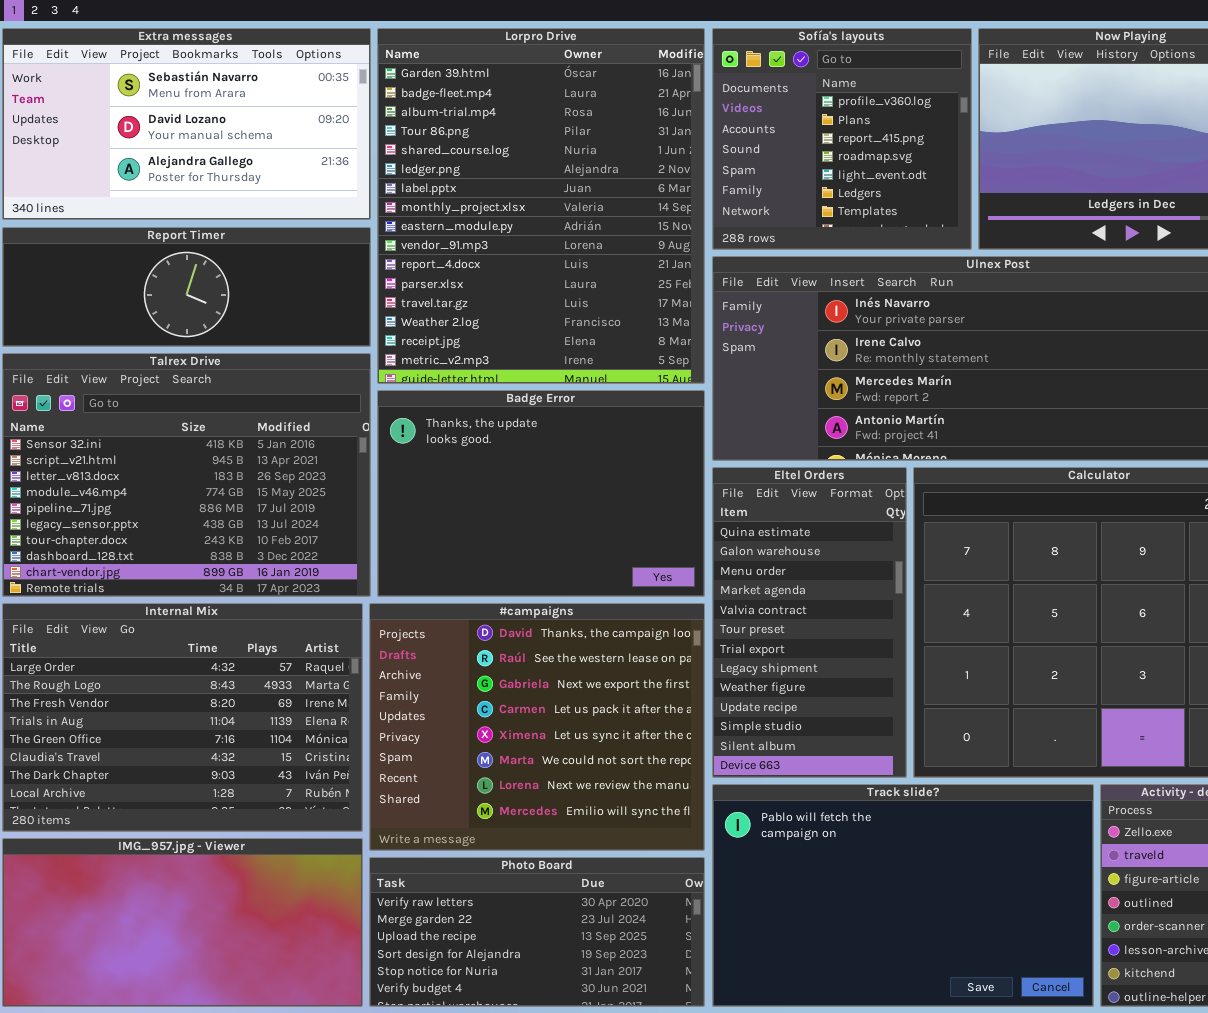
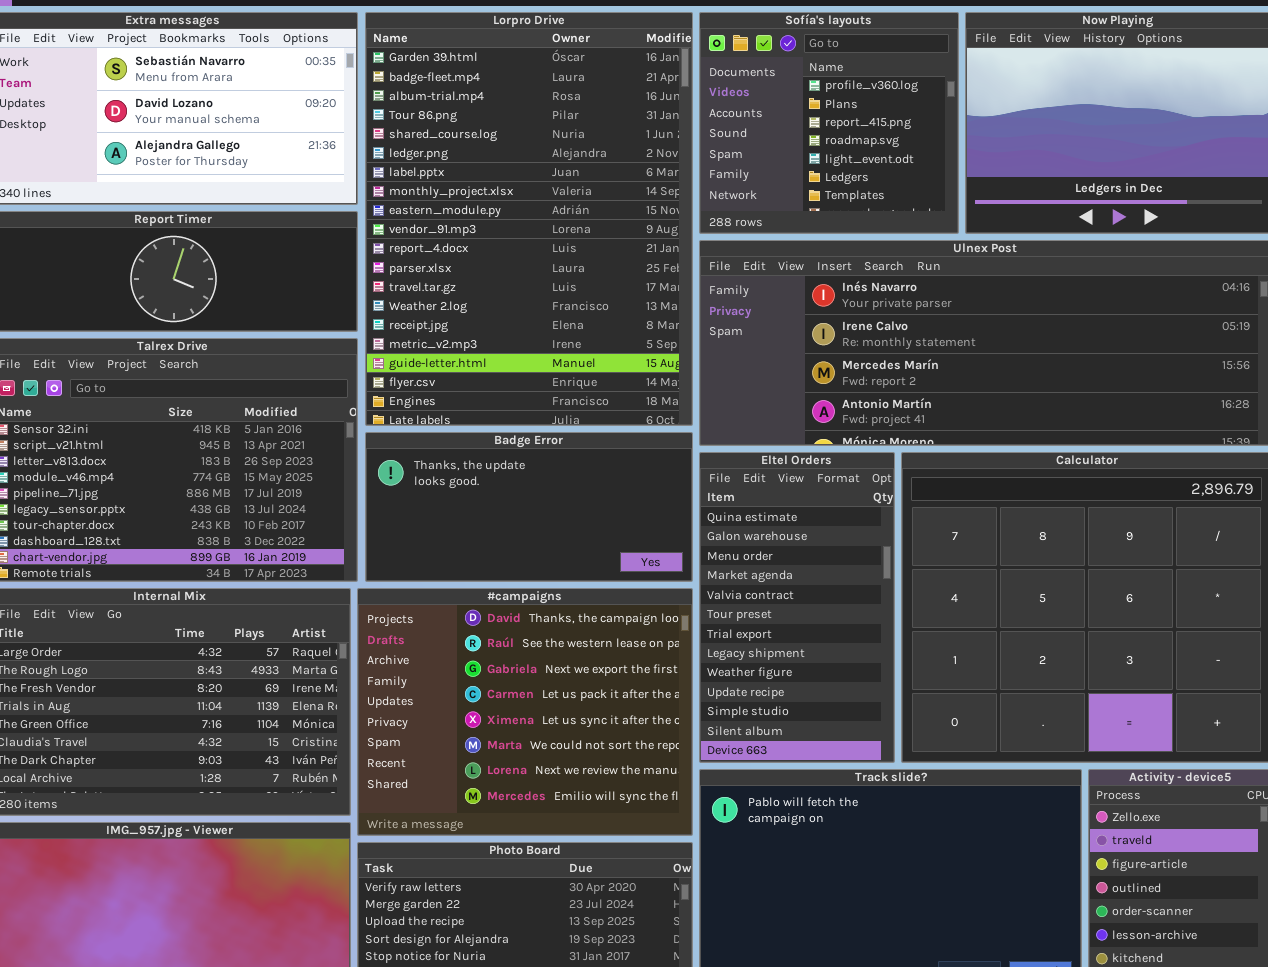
Lorpro Drive: [377,28,705,384] -> [365,12,693,426], resized
Badge Error: [377,390,705,597] -> [365,432,693,582], resized

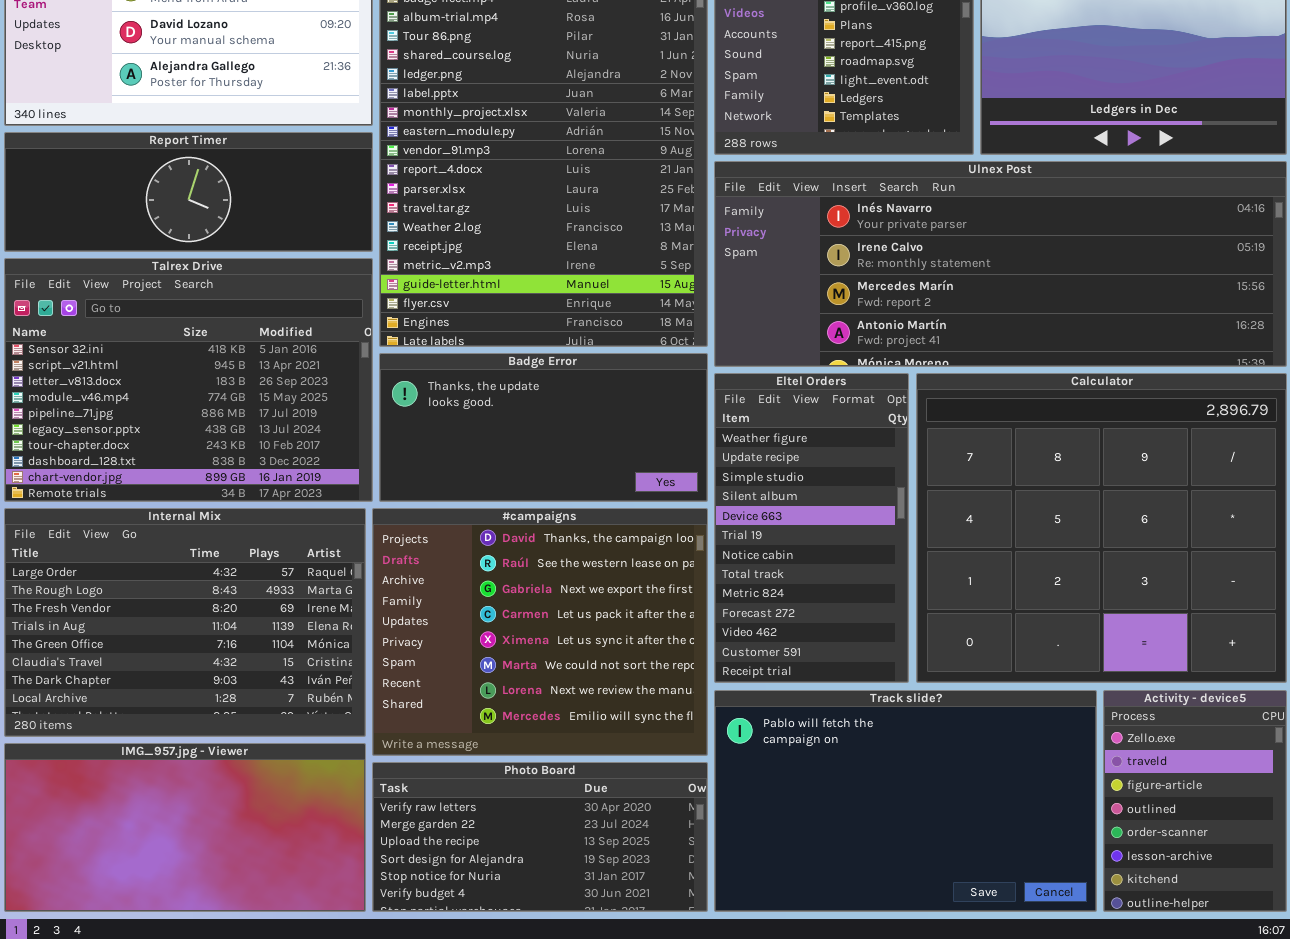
Eltel Orders: [699,452,895,763] -> [714,373,909,683], scrolled down 8 rows

